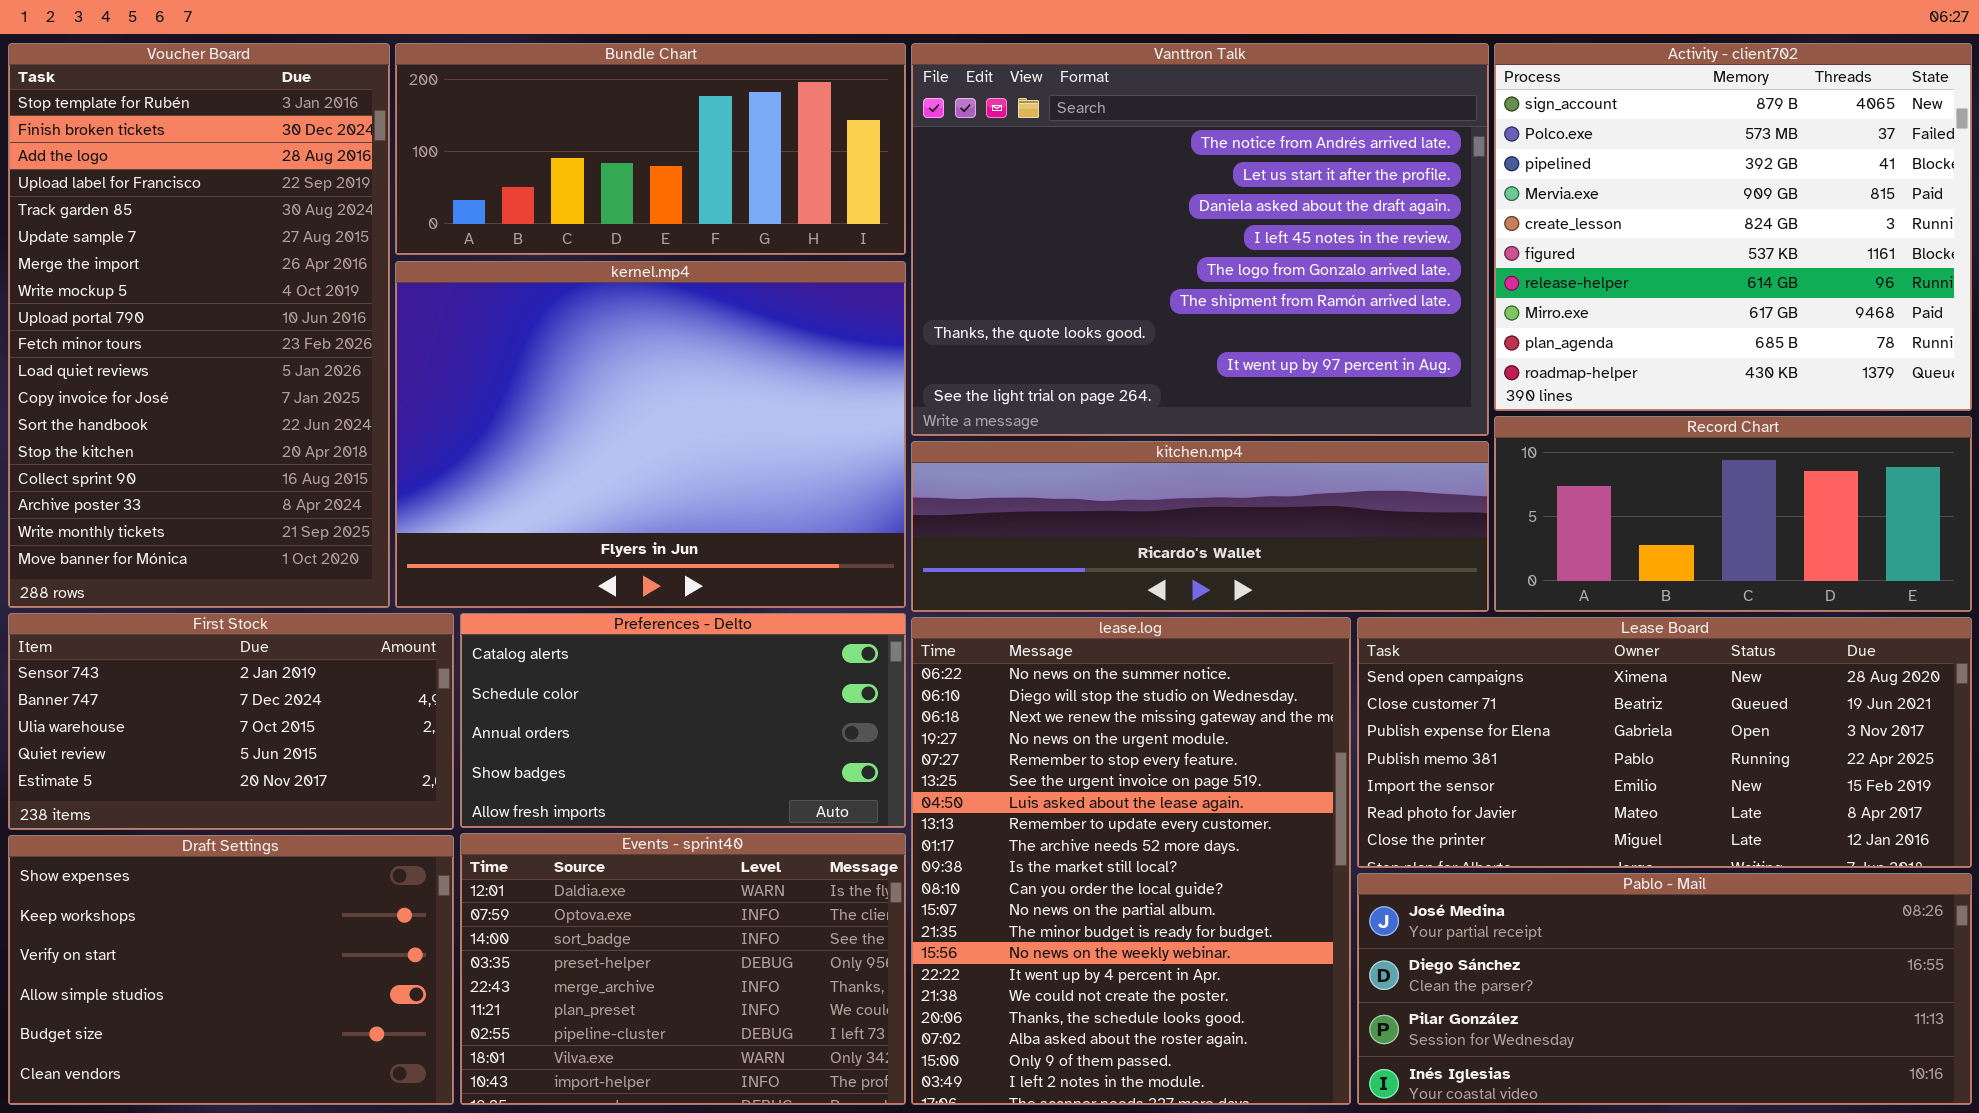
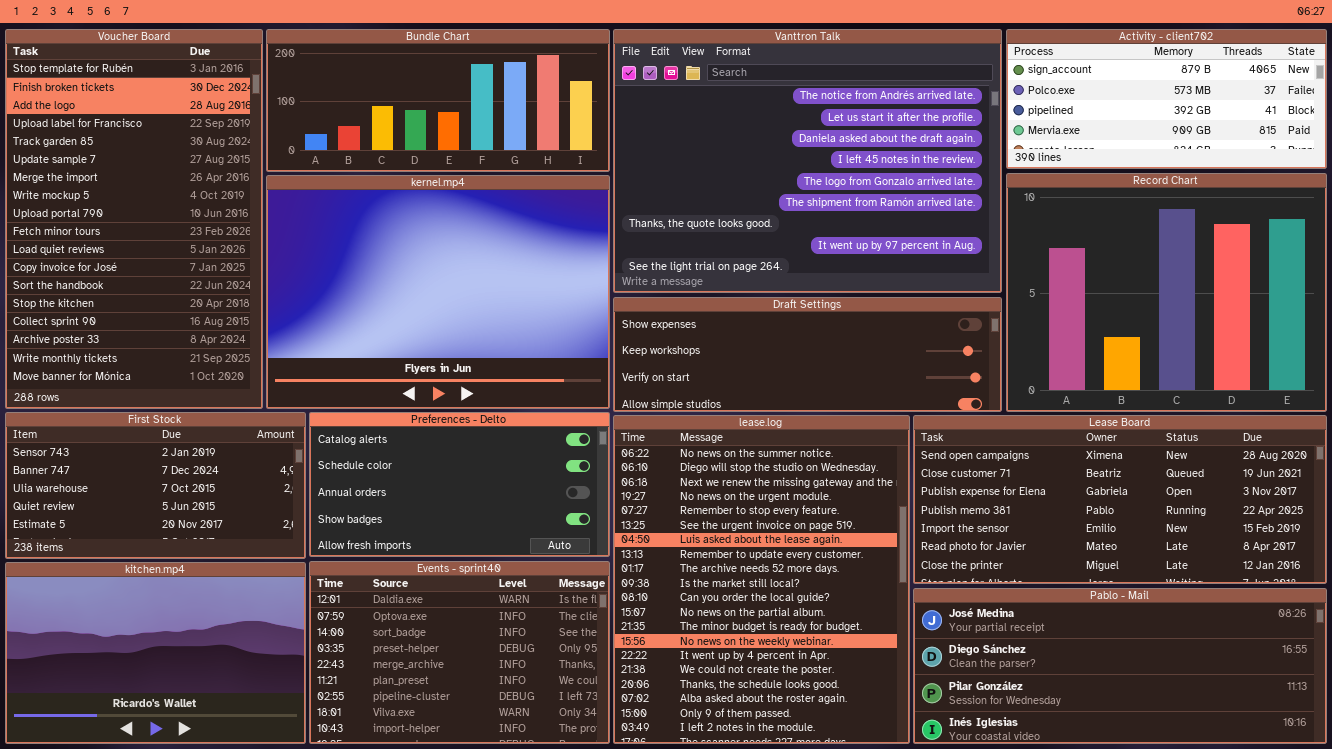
Activity - client702: [1494,43,1972,411] -> [1006,29,1327,169], resized
Record Chart: [1494,416,1972,612] -> [1006,173,1327,412], resized
kitchen.mp4: [911,441,1489,612] -> [5,562,306,744], moved, resized
Draft Settings: [8,835,454,1105] -> [613,297,1002,412], moved, resized

